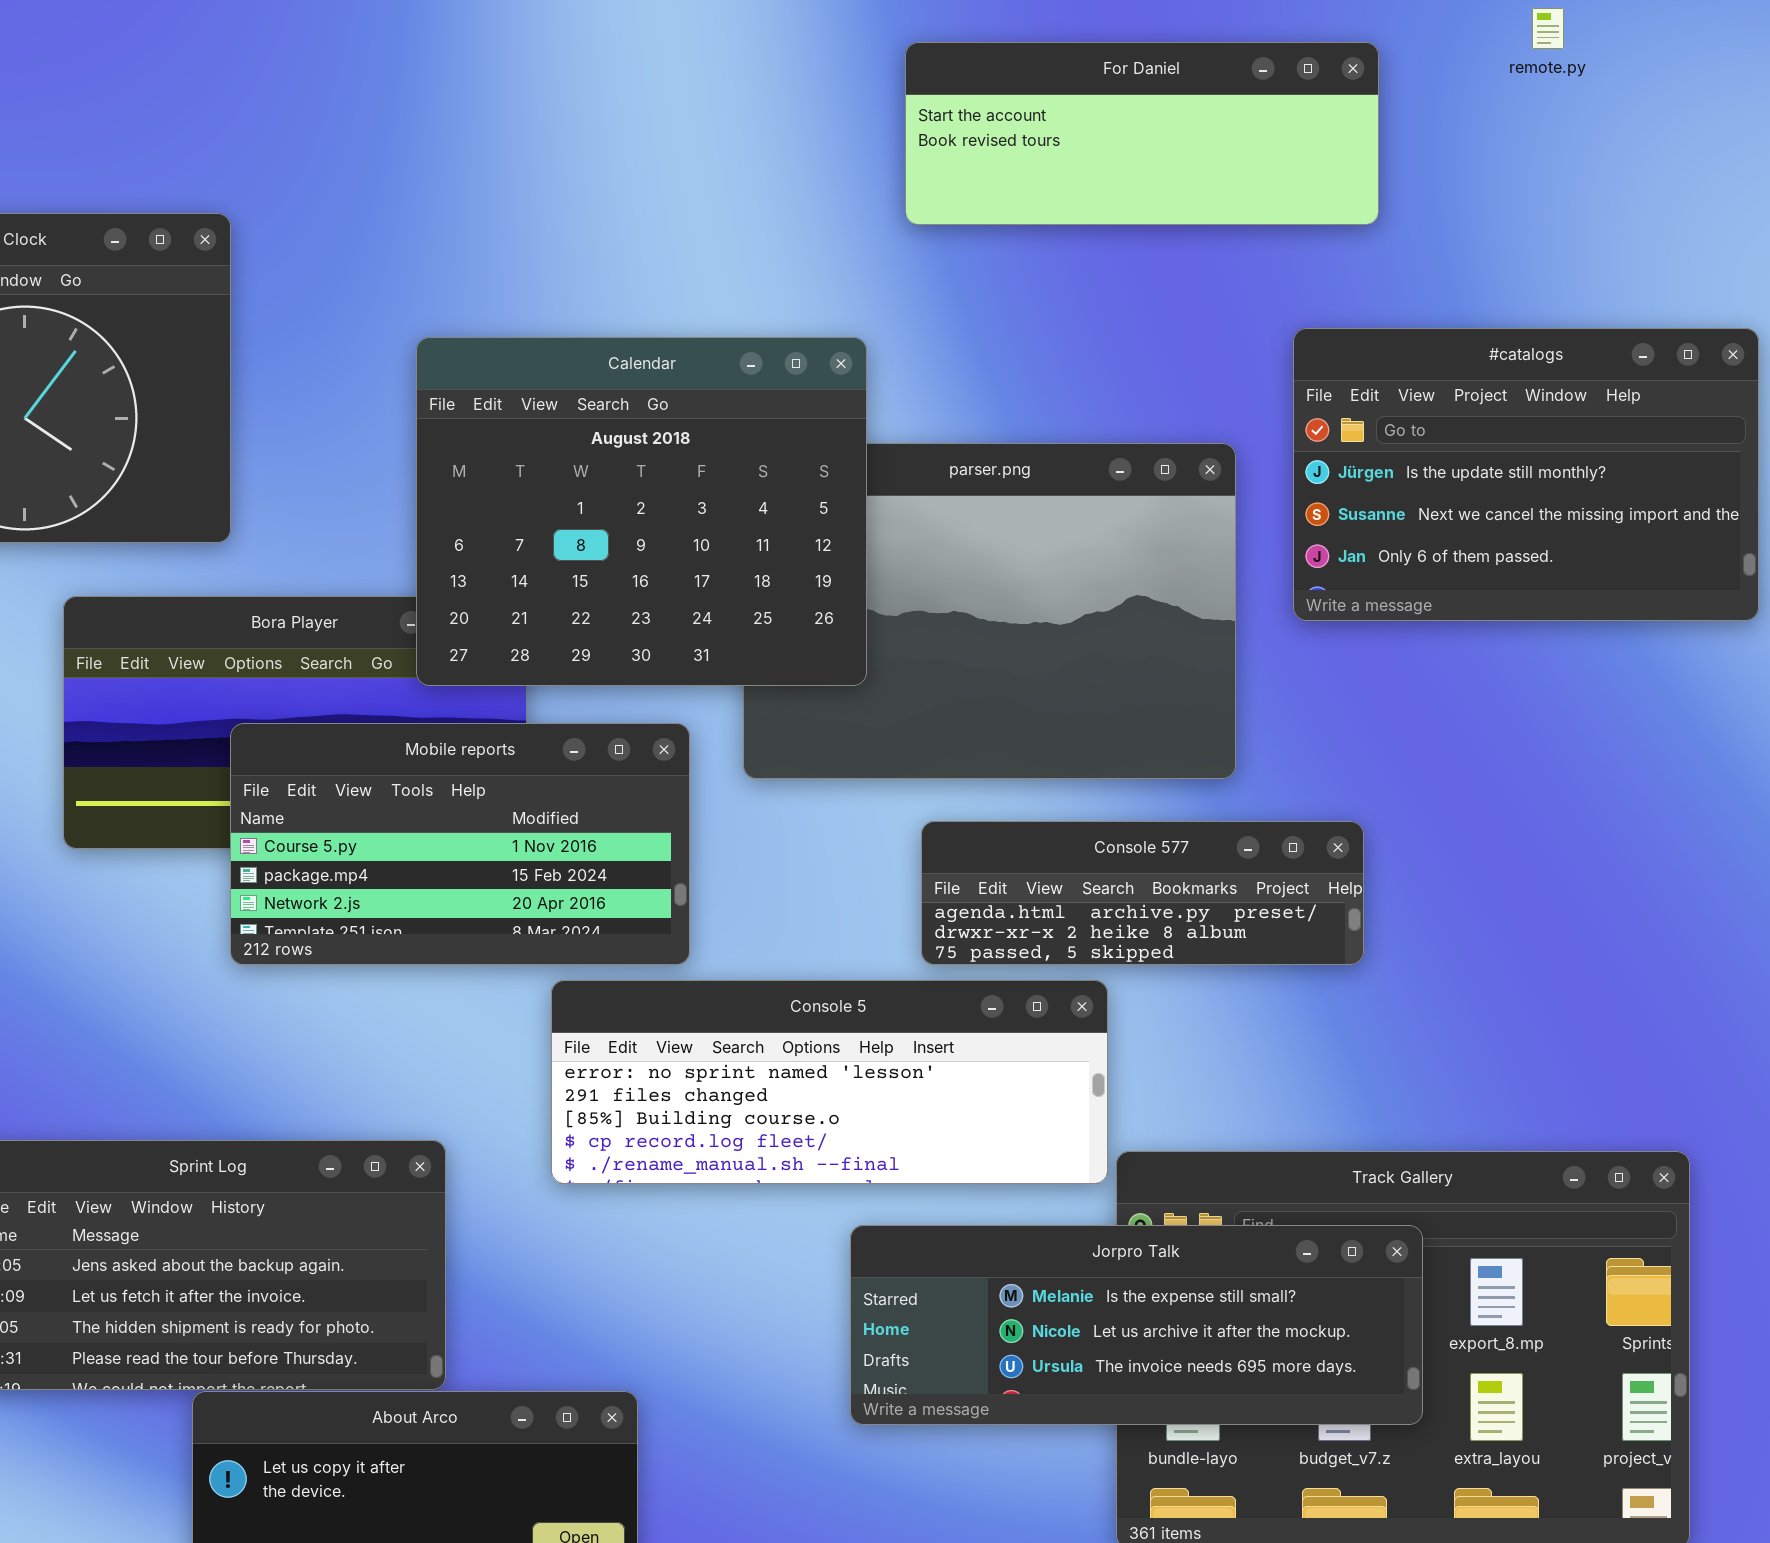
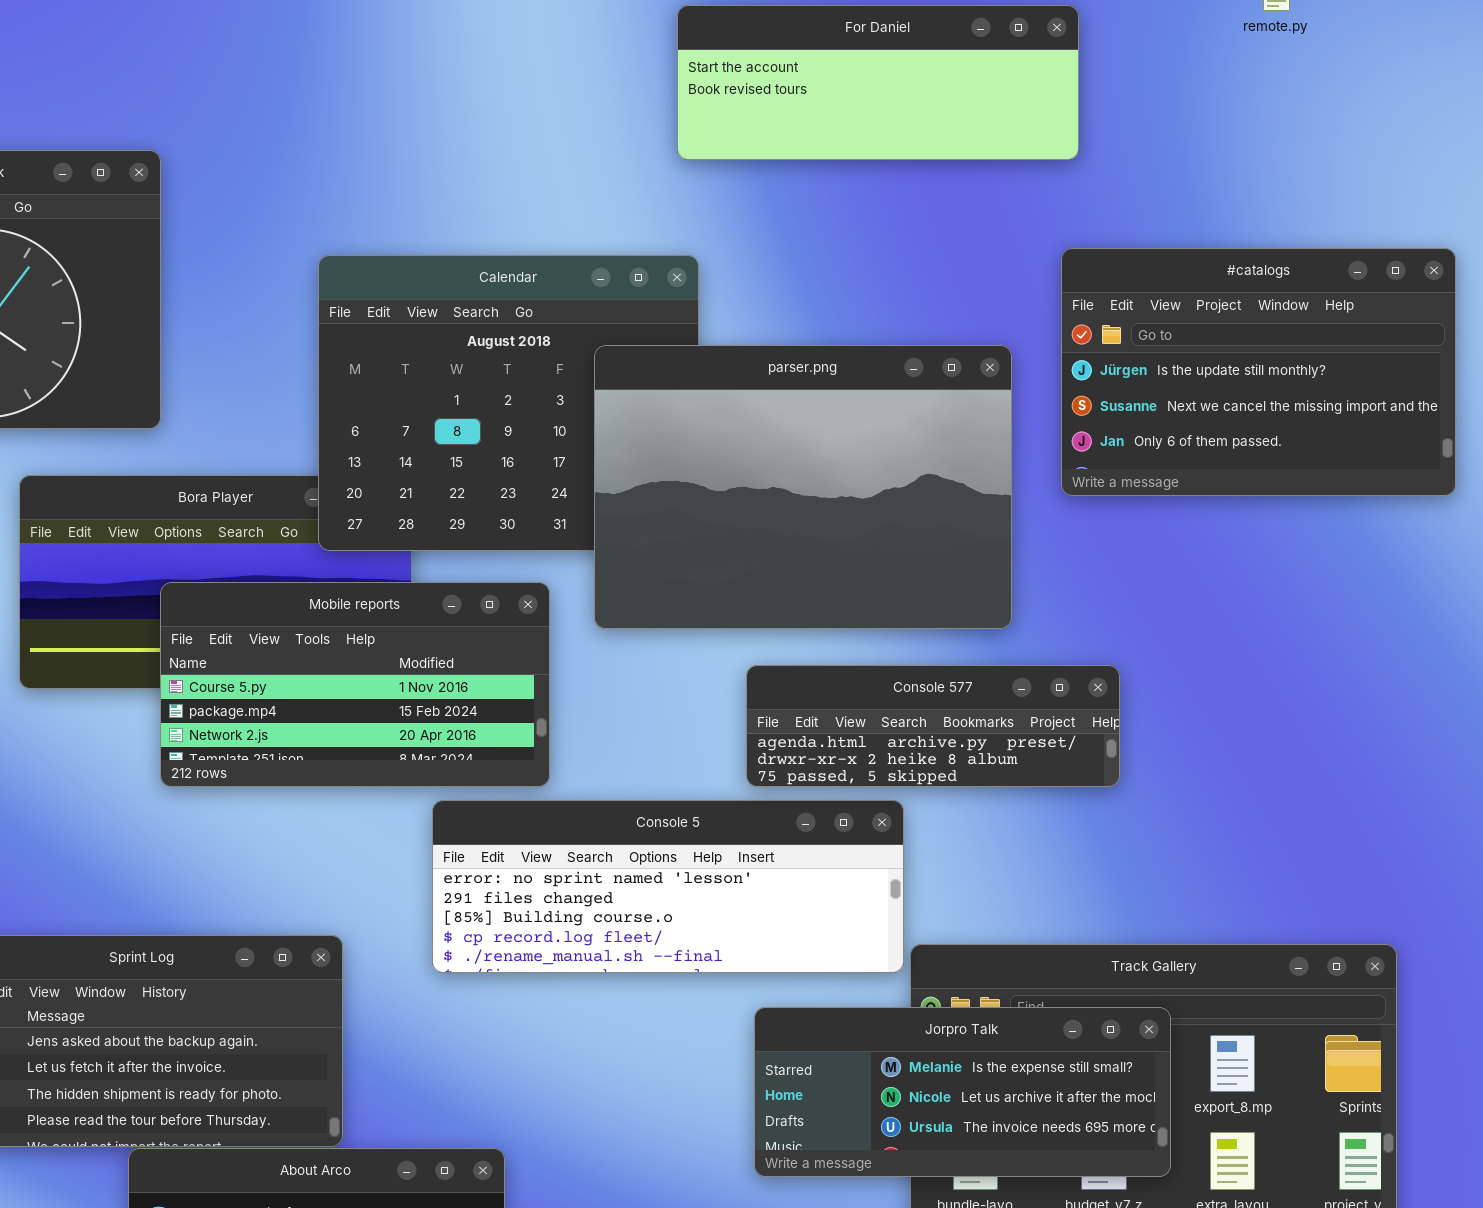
For Daniel: [905,42,1379,225] -> [677,5,1079,160], moved
parser.png: [743,443,1236,779] -> [594,345,1012,629], raised
Jorpro Talk: [850,1225,1423,1425] -> [754,1007,1171,1177], resized

